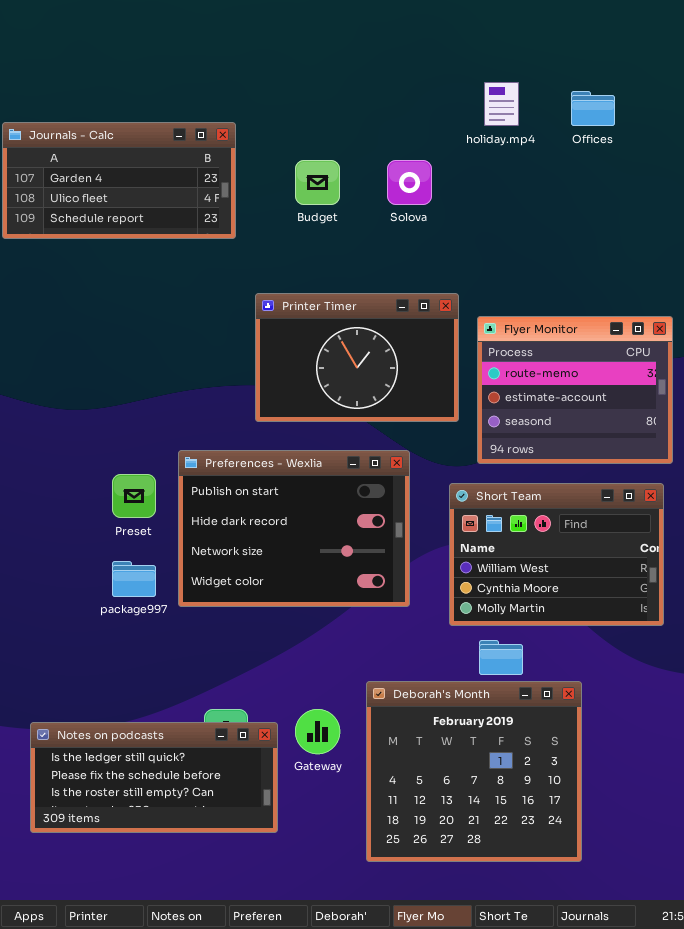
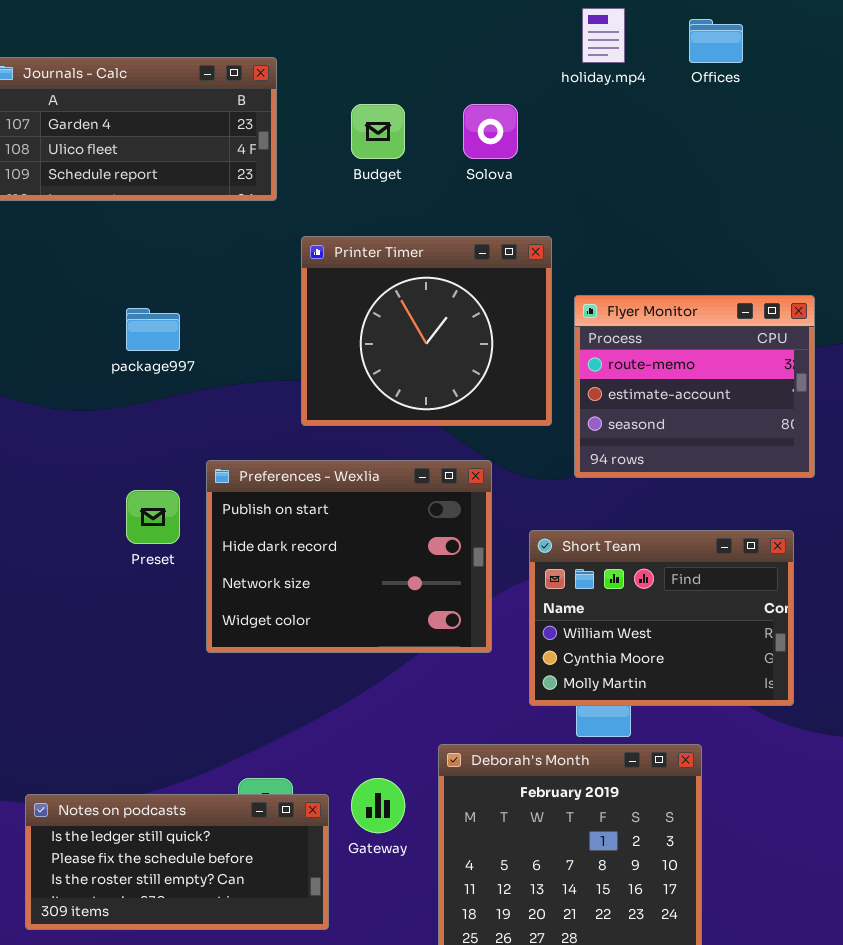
Printer Timer: [255,293,459,422] -> [301,236,552,426], resized
Short Team: [449,483,664,626] -> [529,530,794,706], moved
package997: [112,561,156,597] -> [126,308,180,351], moved

